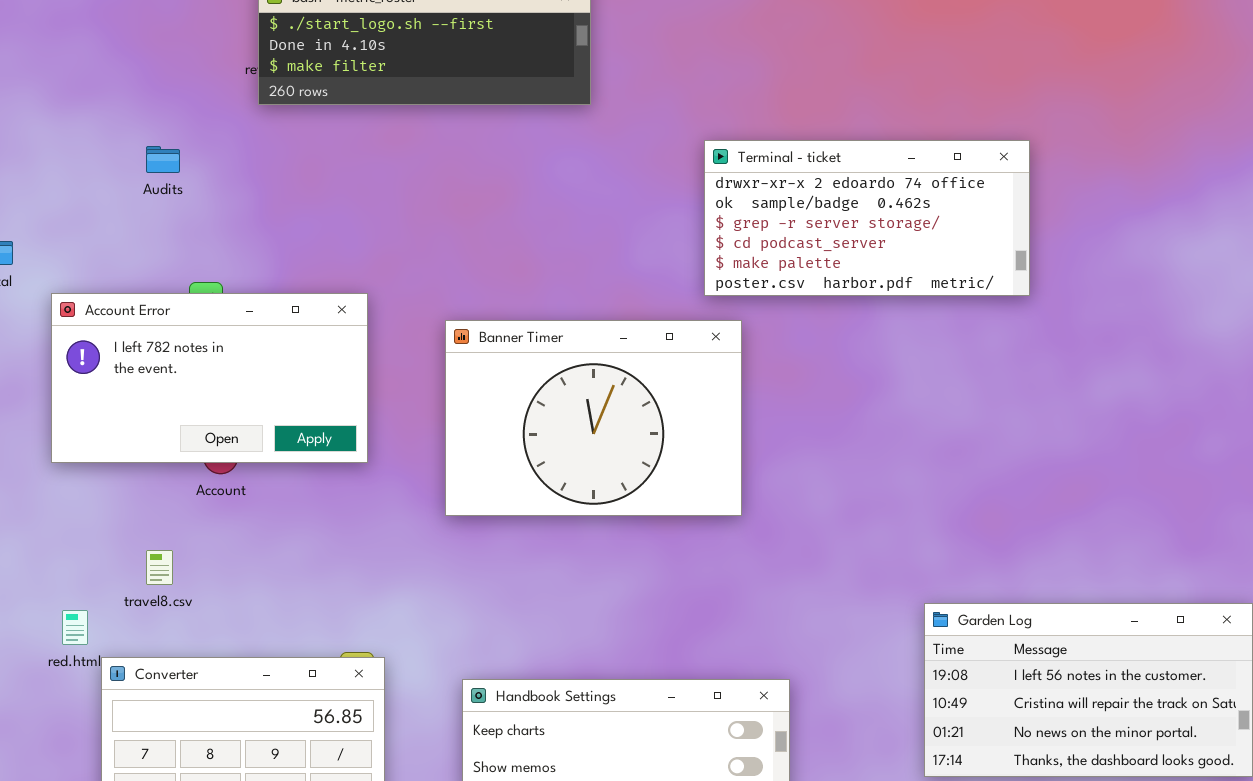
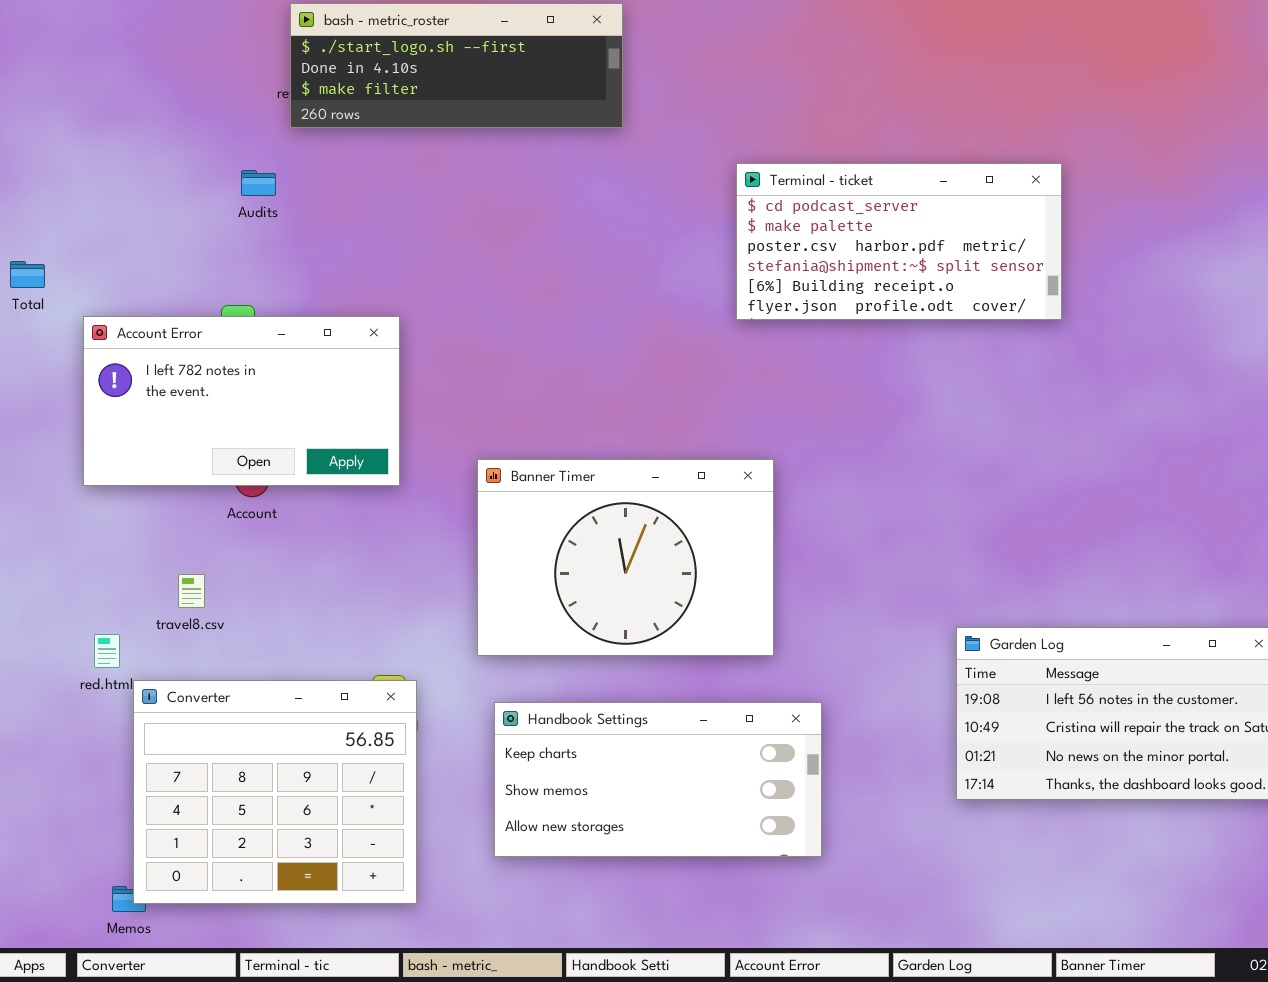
Terminal - ticket: [704,140,1030,296] -> [736,163,1062,320], scrolled down 3 rows
Audits: [146,146,180,173] -> [241,170,276,196], moved
Banner Timer: [445,320,742,516] -> [477,459,774,656], moved

